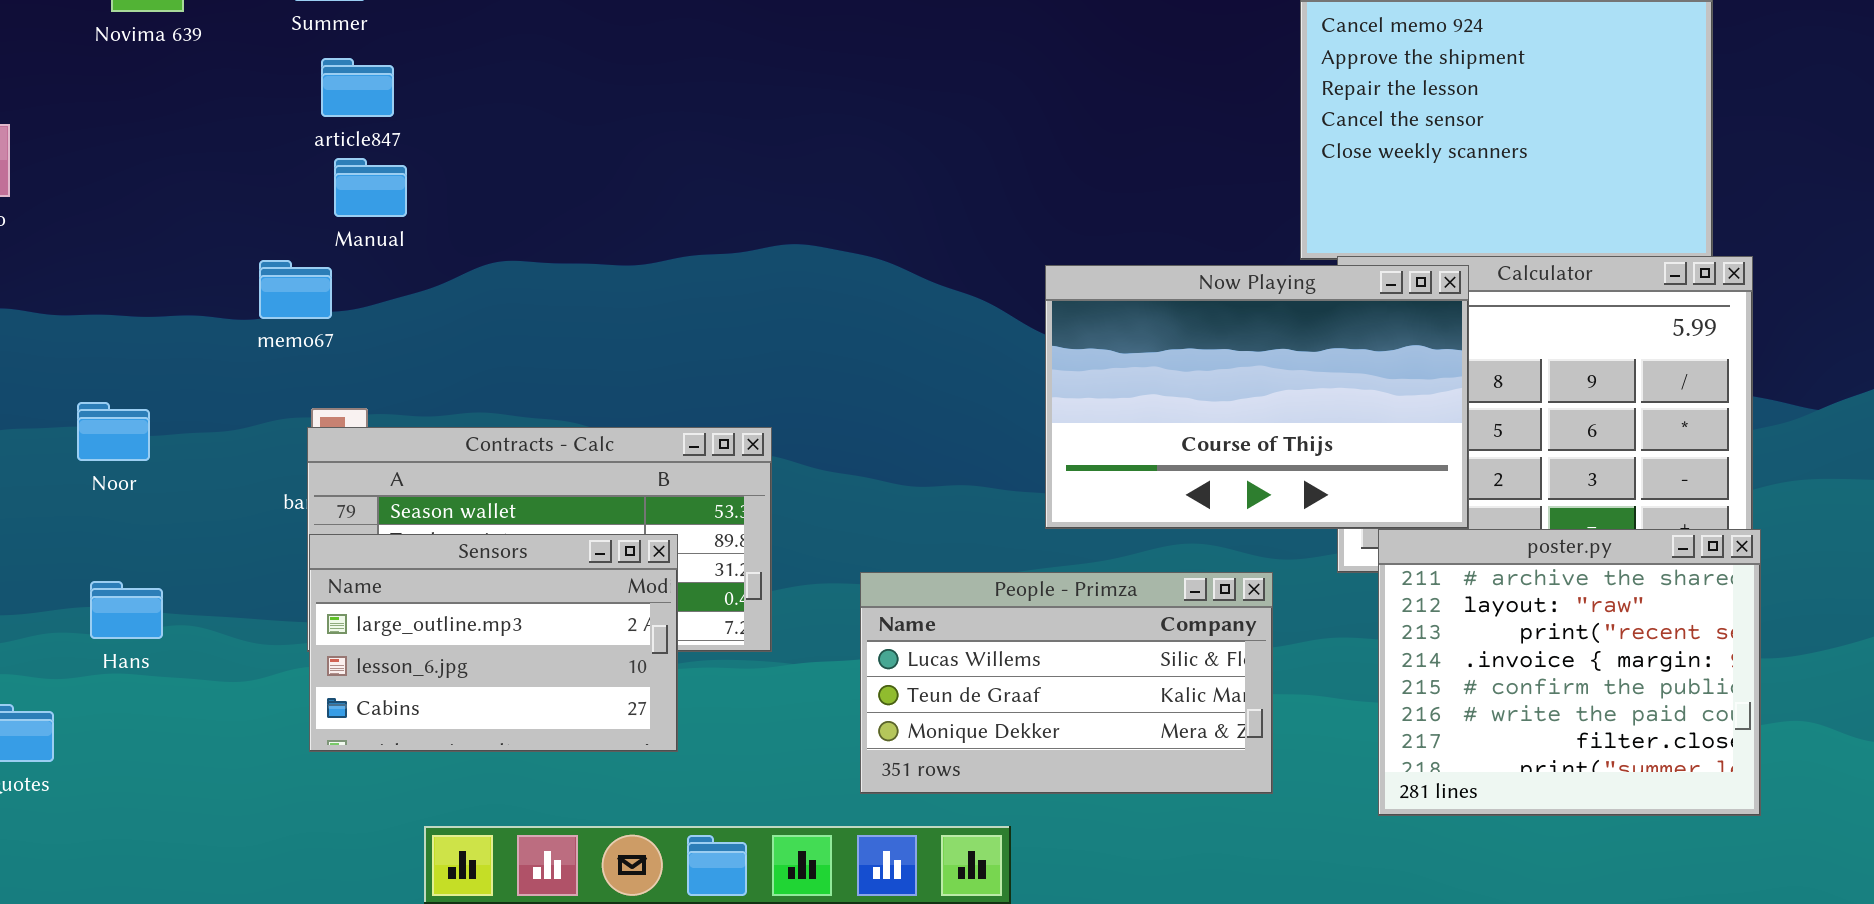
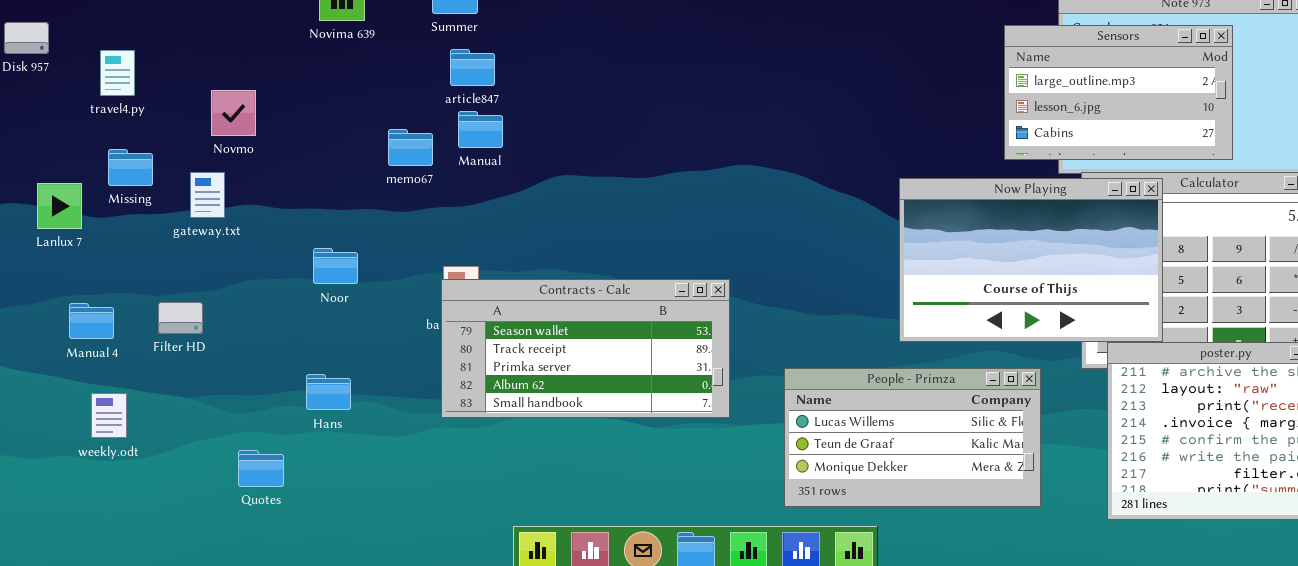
memo67: [259,260,332,319] -> [388,129,433,166], moved
Noor: [77,402,150,461] -> [313,248,358,284], moved
Sensors: [309,534,678,752] -> [1004,25,1233,160], moved

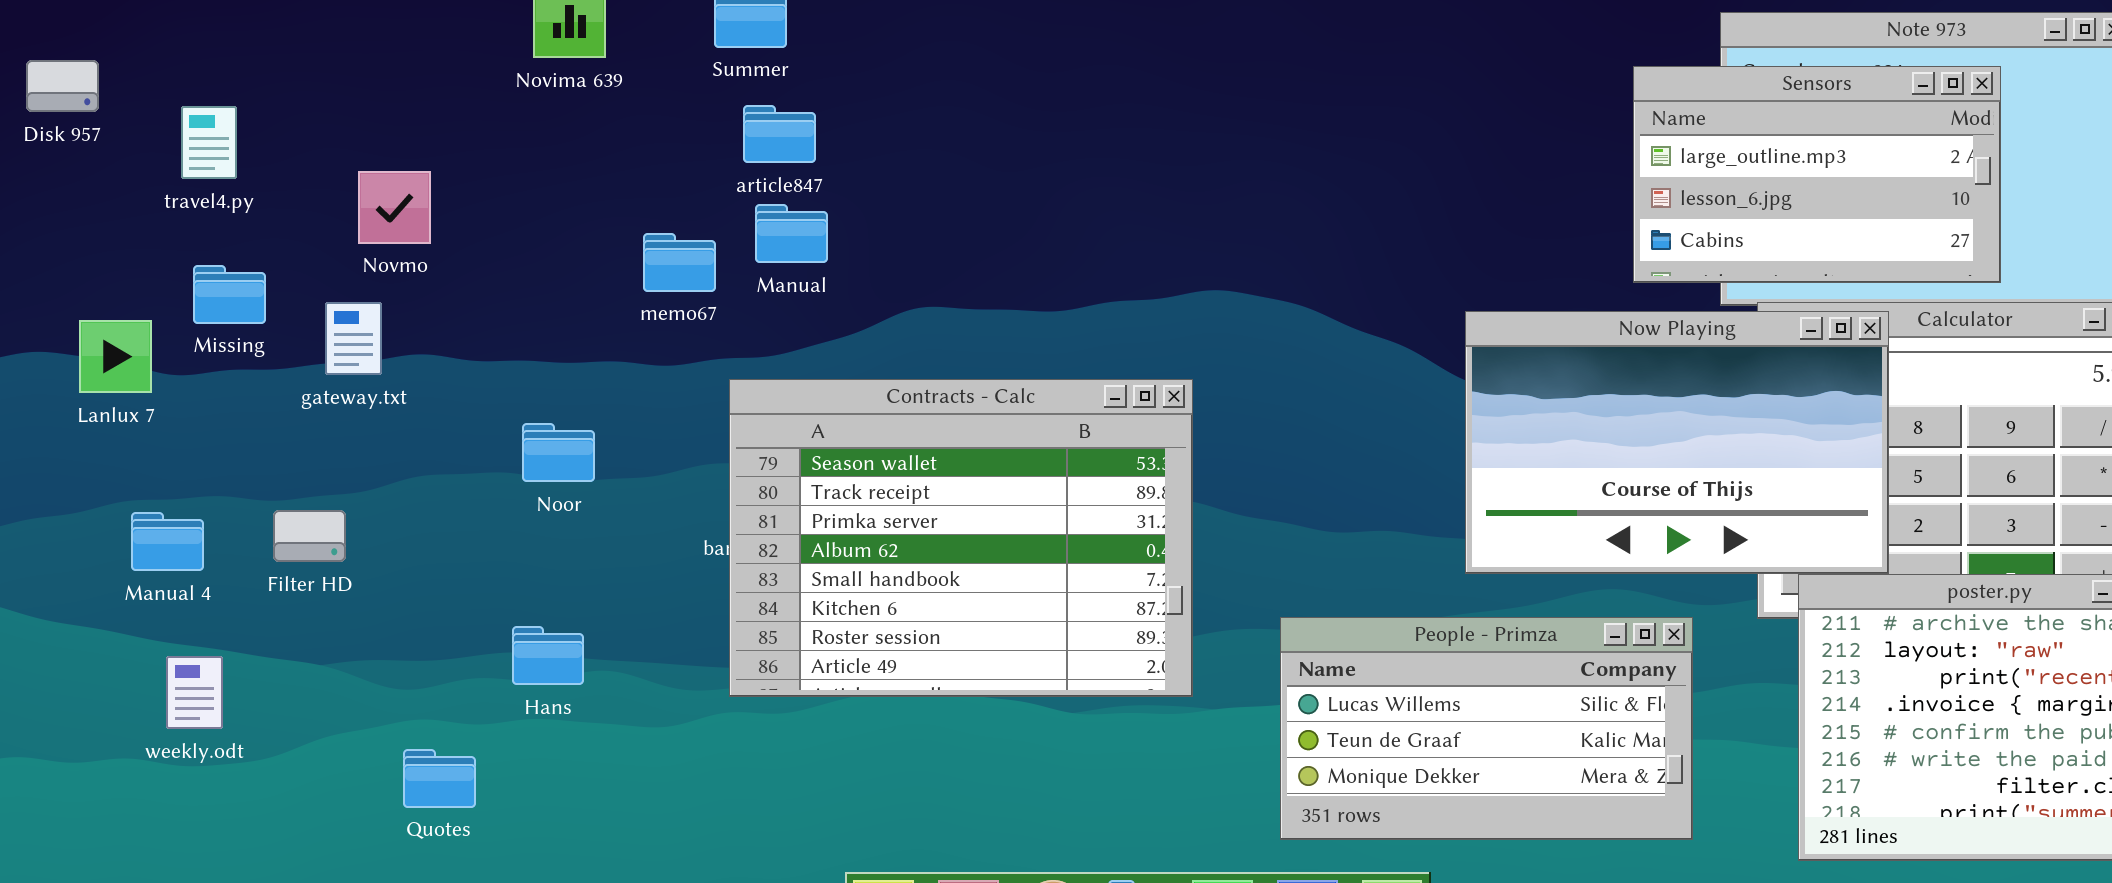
Contracts - Calc: [441,279,730,418] -> [729,379,1193,697], resized

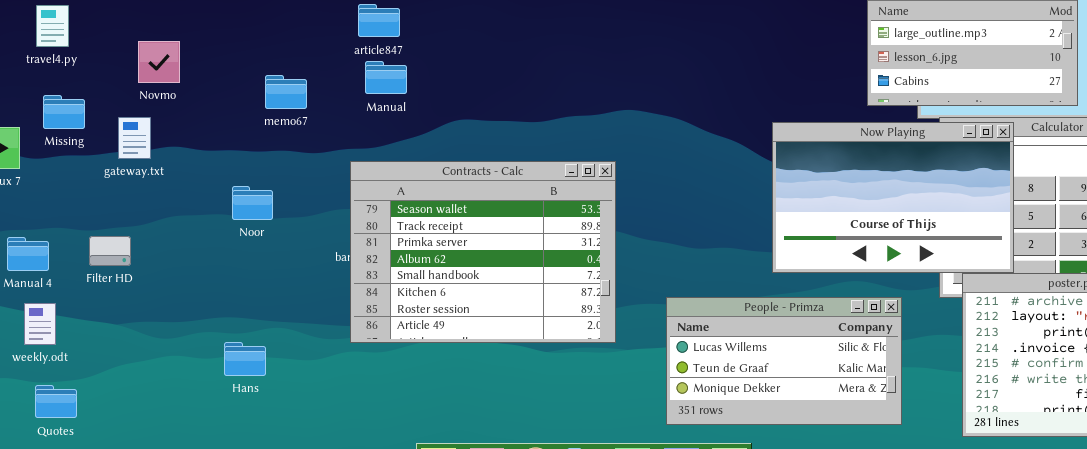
memo67: [643,233,716,292] -> [265,75,307,109], moved
Hans: [512,626,584,685] -> [224,342,266,376], moved
weekly.odt: [166,656,223,729] -> [24,303,56,345], moved
Quotes: [403,749,476,808] -> [35,385,77,418], moved

